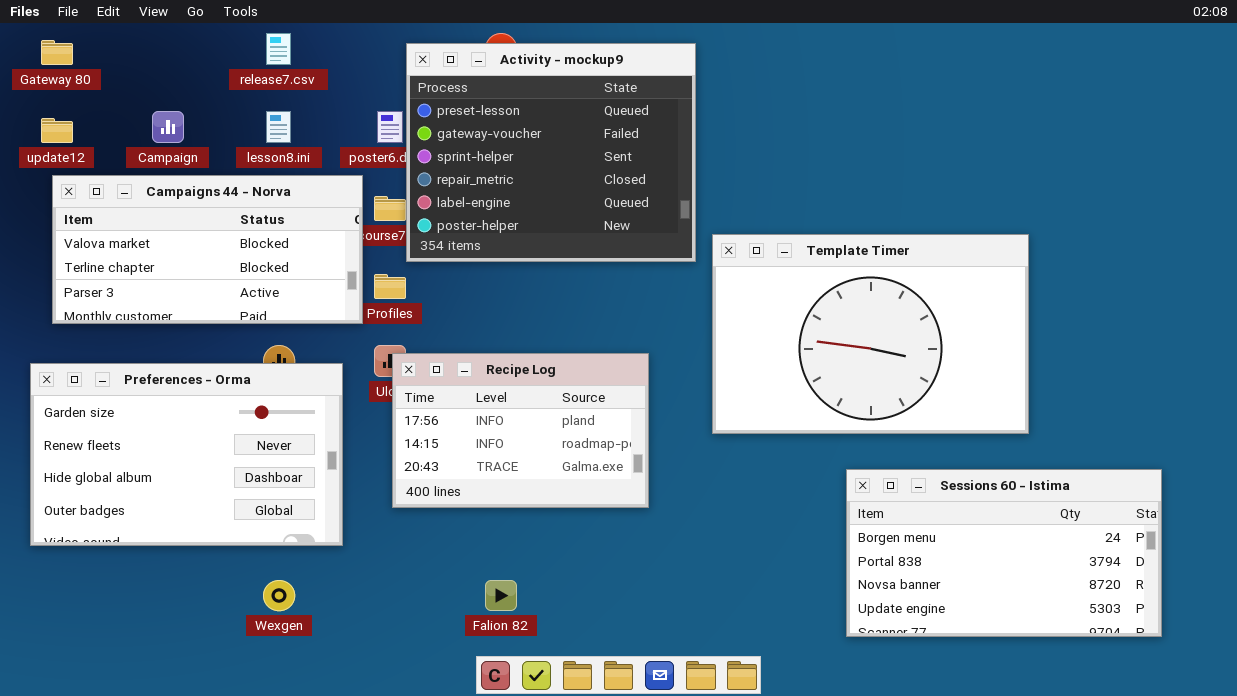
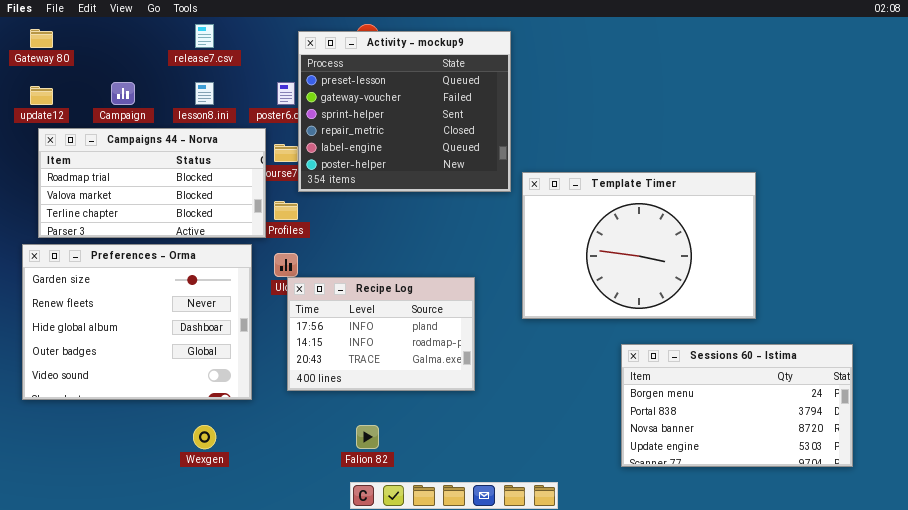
Campaigns 44 - Norva: [52,175,363,324] -> [38,128,266,238], scrolled up 1 row
Recipe Log: [392,353,649,508] -> [287,277,475,391], moved
Preferences - Orma: [30,363,343,546] -> [22,244,252,400], resized

